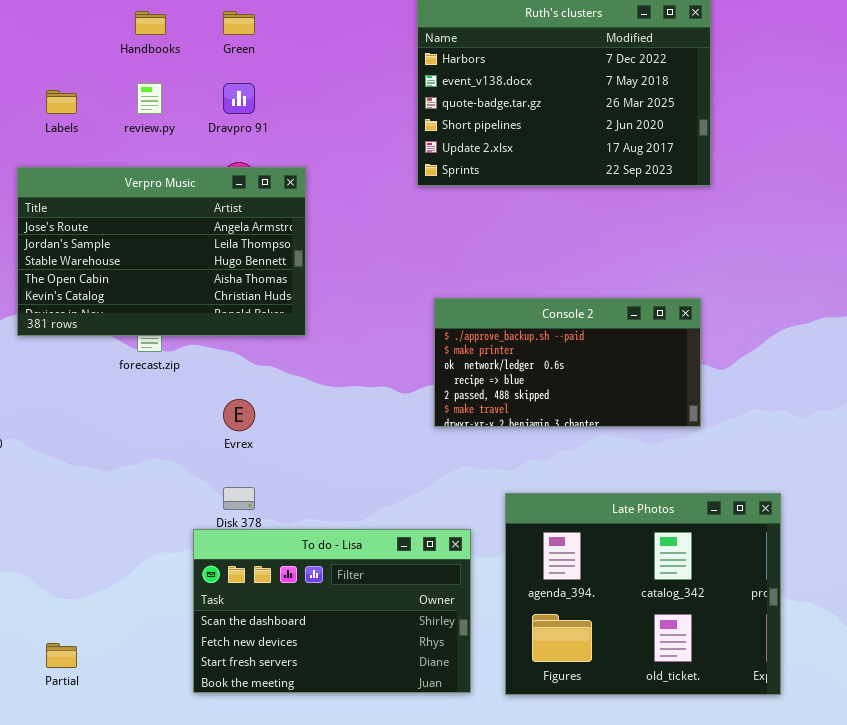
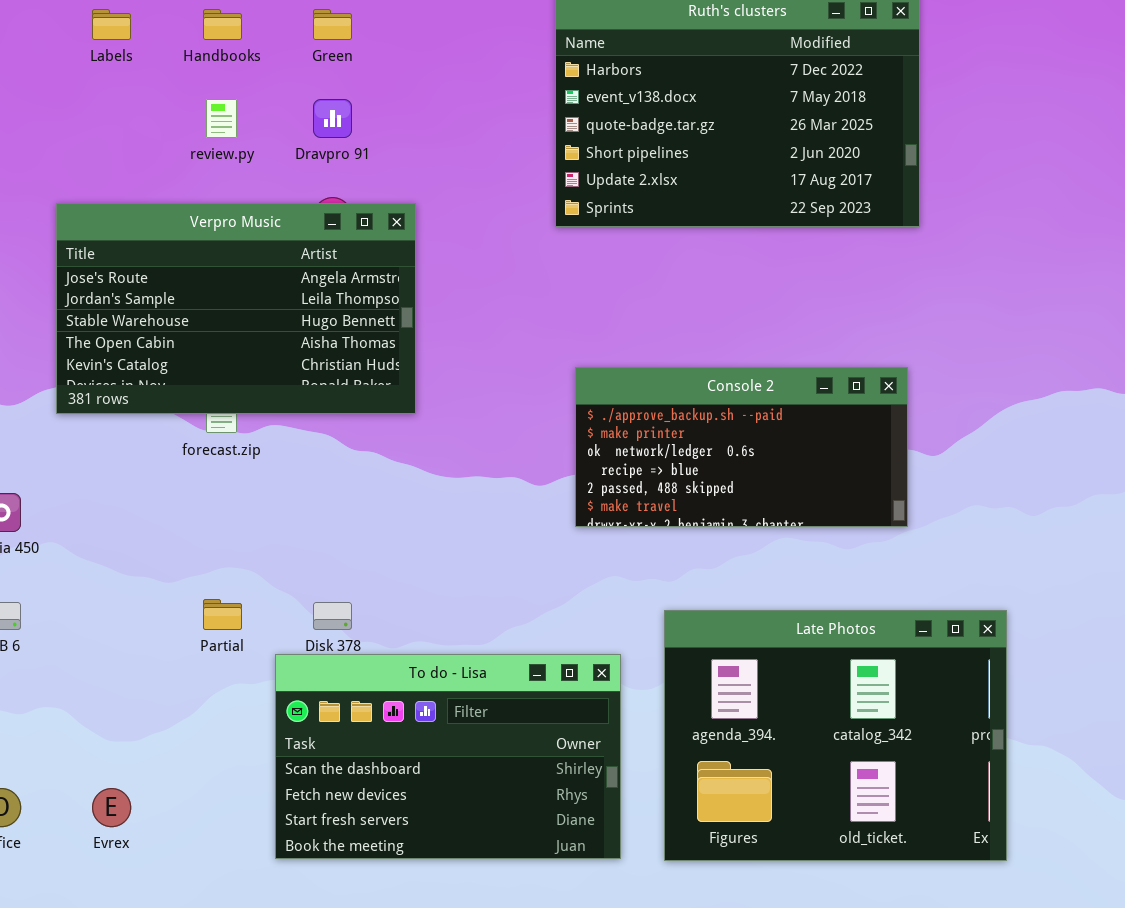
Labels: [46,90,77,114] -> [92,9,131,40], moved
Evrex: [223,399,255,431] -> [92,788,131,827], moved
Partial: [46,643,77,668] -> [203,599,242,630], moved

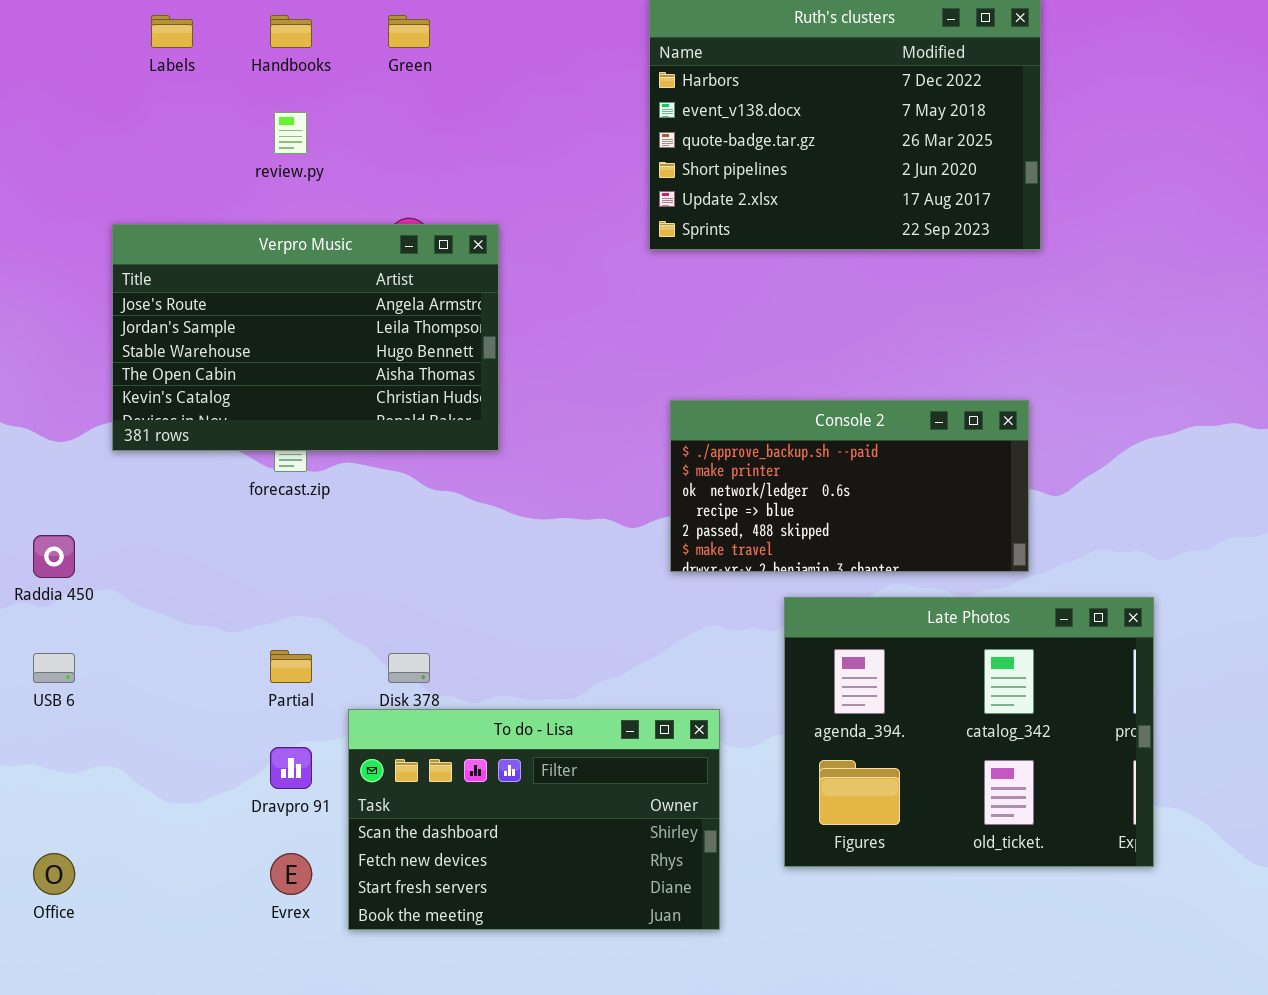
Dravpro 91: [313,99,352,138] -> [270,747,312,789], moved
Late Photos: [664,610,1007,861] -> [784,597,1154,867], moved
Evrex: [92,788,131,827] -> [270,853,312,895], moved

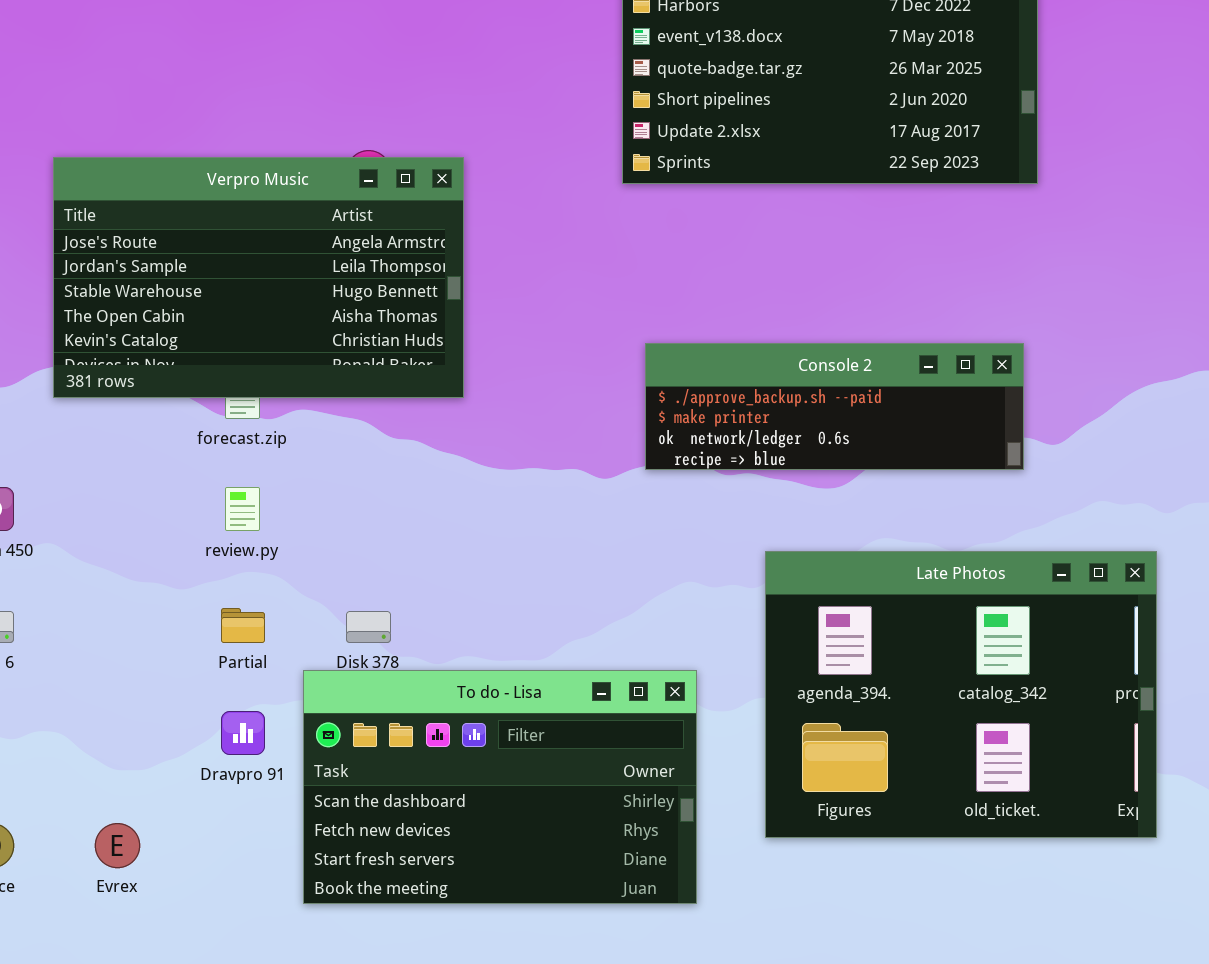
review.py: [274,112,307,154] -> [225,487,260,531], moved
Console 2: [670,400,1029,572] -> [645,343,1024,470], resized
Evrex: [270,853,312,895] -> [95,823,140,868], moved

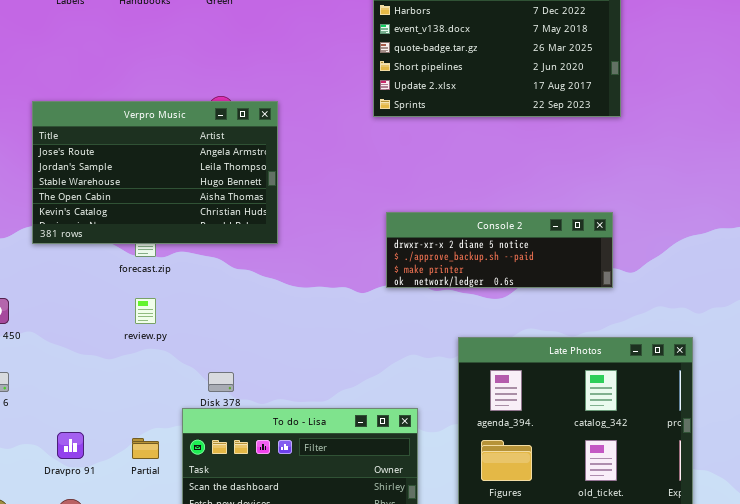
Console 2: [645,343,1024,470] -> [386,212,613,288], scrolled up 1 row
Partial: [221,608,265,643] -> [132,438,159,459], moved
Dravpro 91: [221,711,265,755] -> [57,432,84,459], moved

